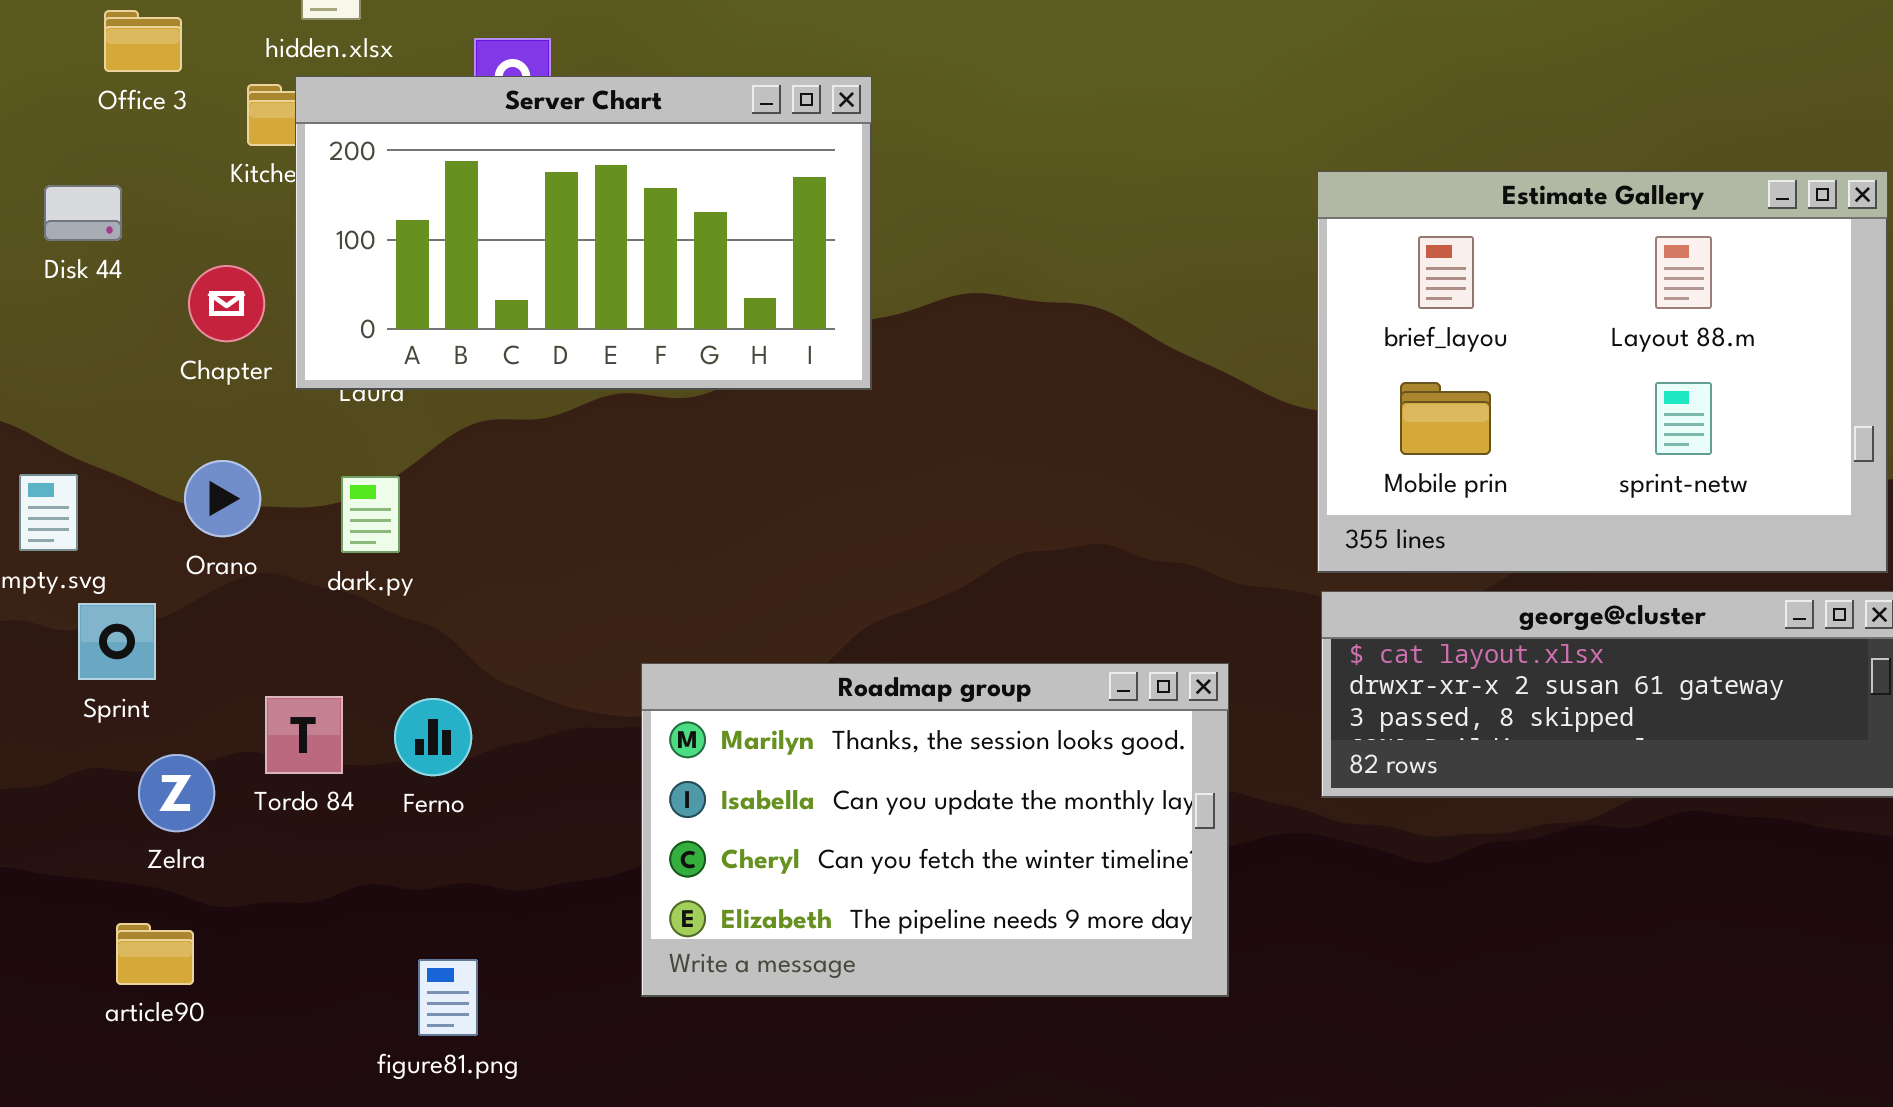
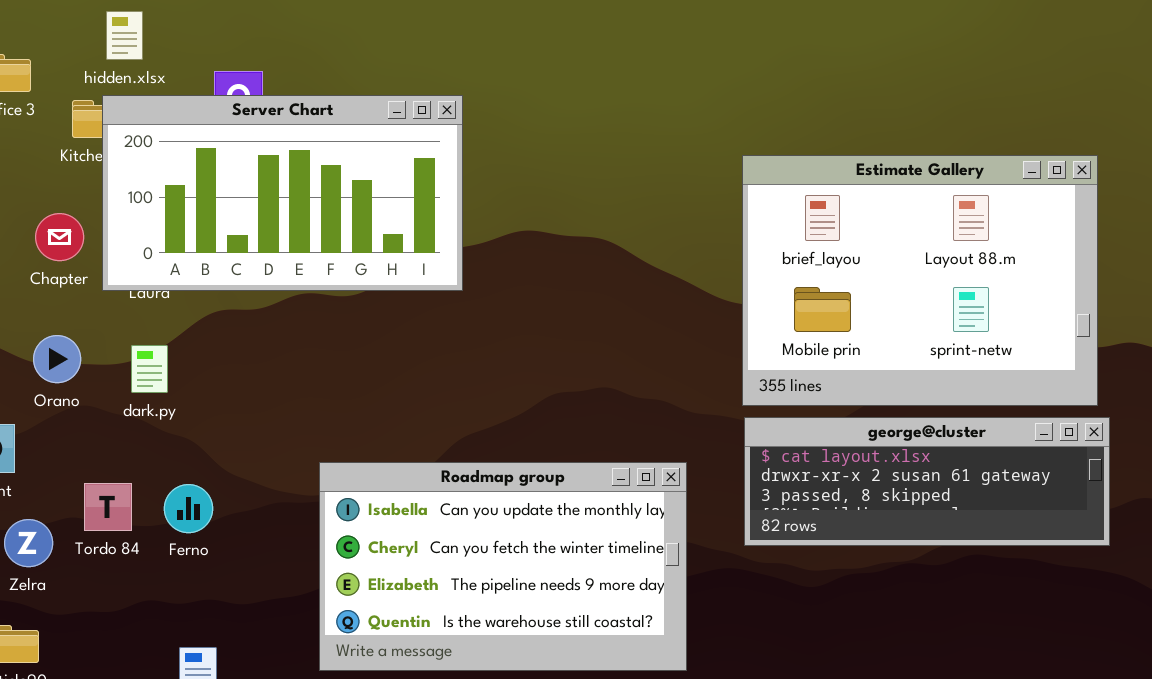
Roadmap group: [641,663,1229,997] -> [319,462,687,671], scrolled down 1 row

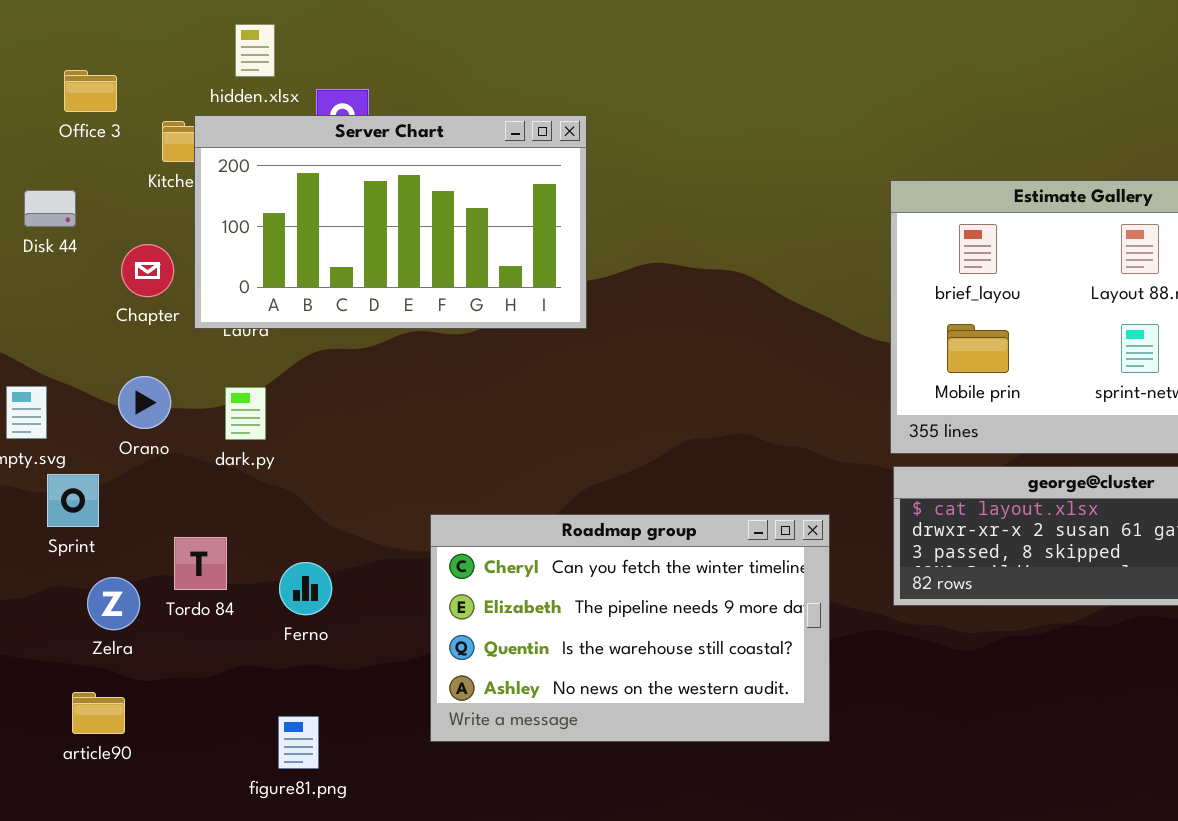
hidden.xlsx: [106,11,143,60] -> [235,24,275,77], moved
Roadmap group: [319,462,687,671] -> [430,514,830,742], scrolled down 1 row
Ferno: [164,484,213,533] -> [279,562,332,615], moved

